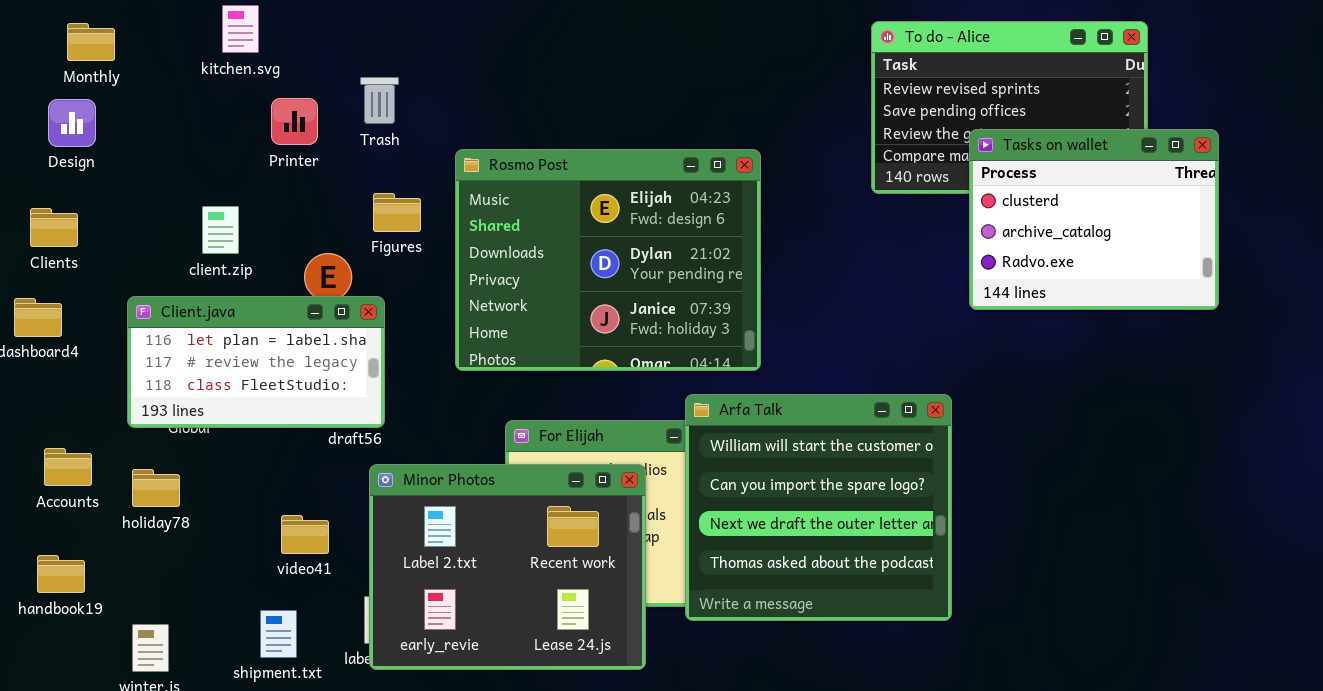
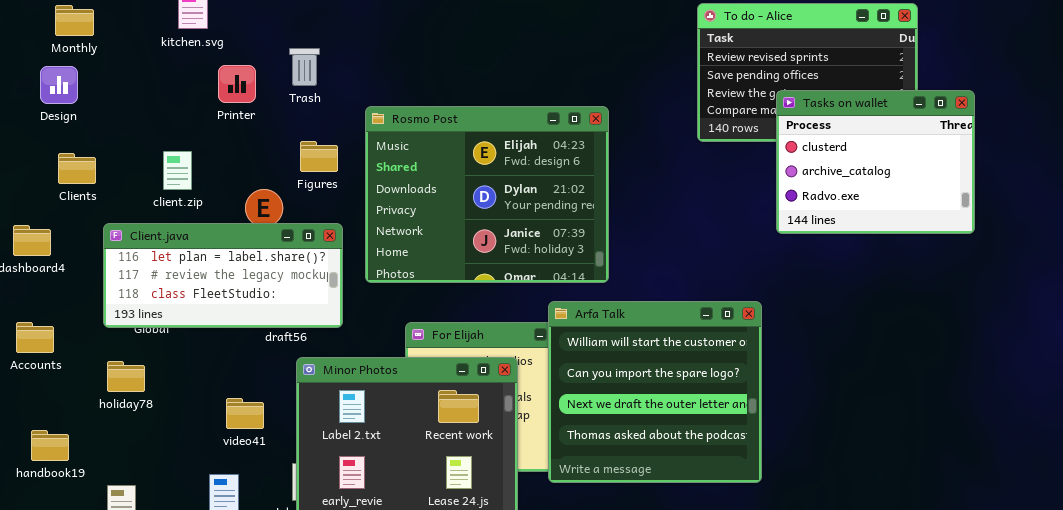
Clients: [30,208,78,247] -> [58,153,96,184], moved
Client.java: [127,296,385,428] -> [103,223,343,328], resized
Accounts: [44,448,92,486] -> [16,322,54,353], moved

